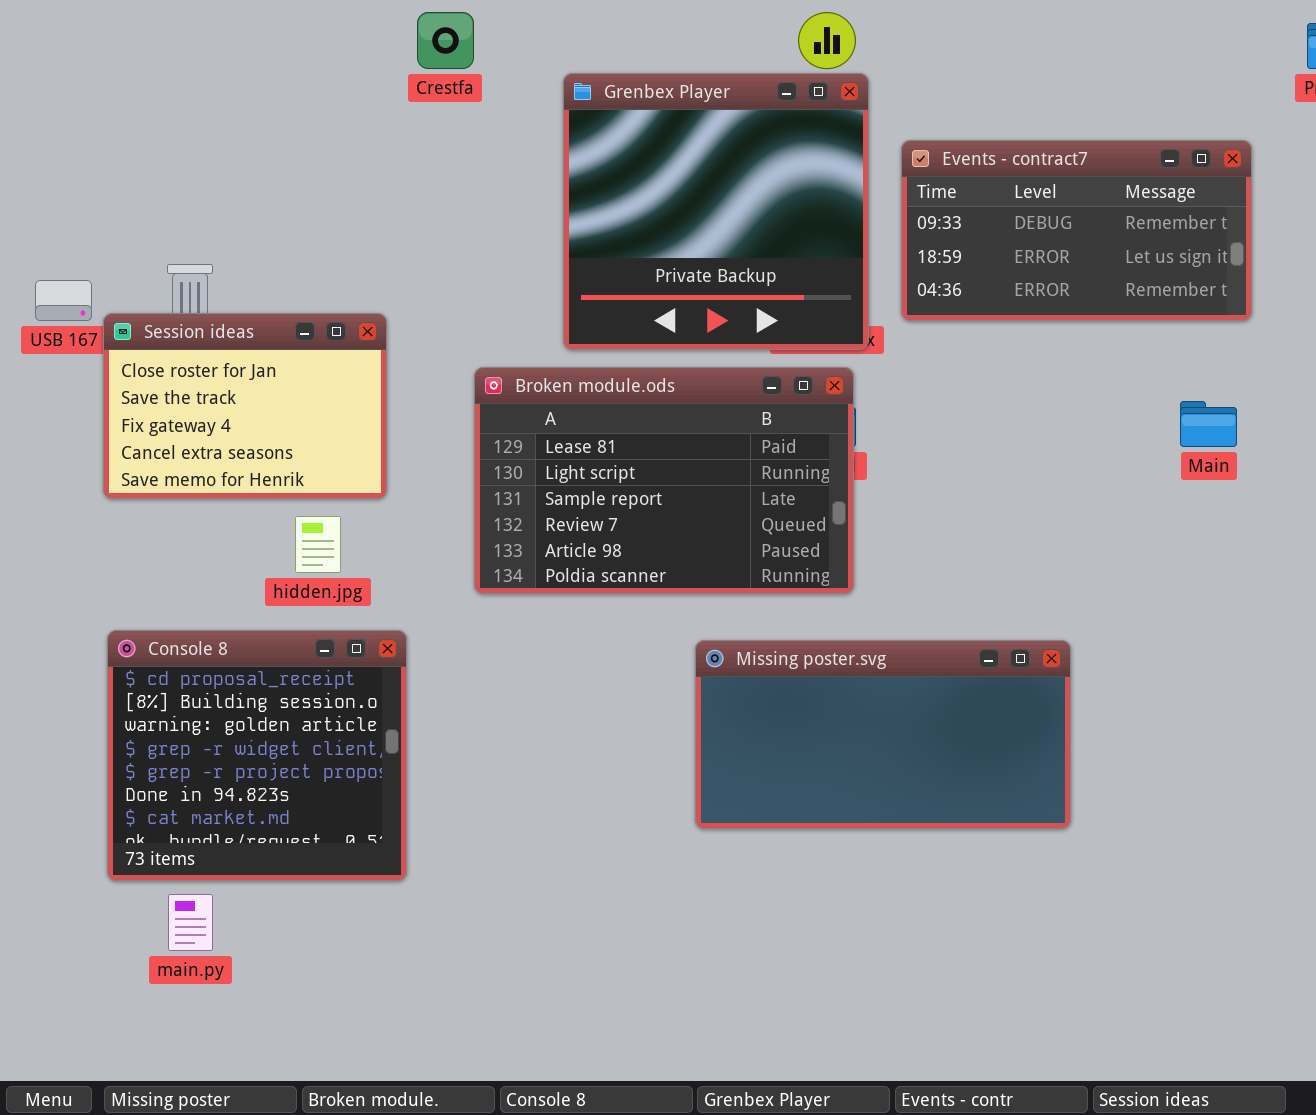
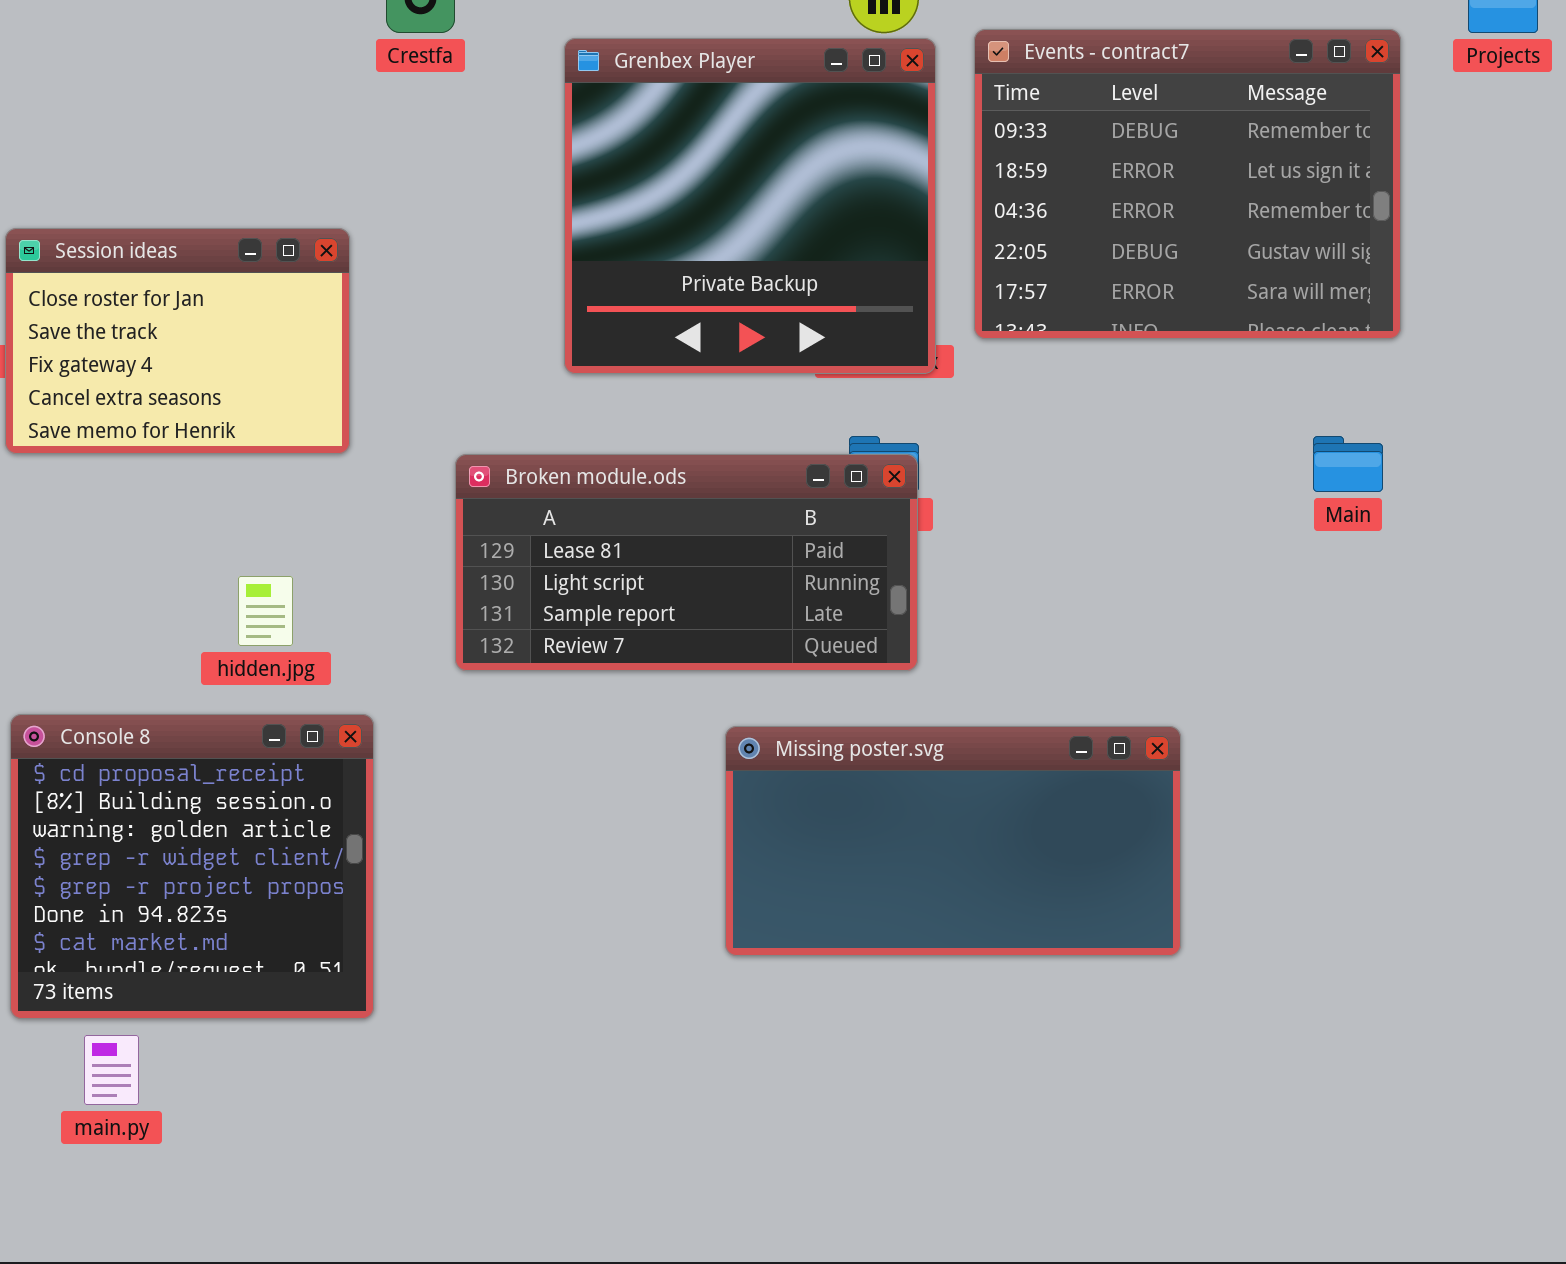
Events - contract7: [901,140,1252,321] -> [974,29,1401,339], resized
Session ideas: [103,313,387,499] -> [5,228,350,454], moved
Broken module.ods: [474,367,854,594] -> [455,454,918,671], resized

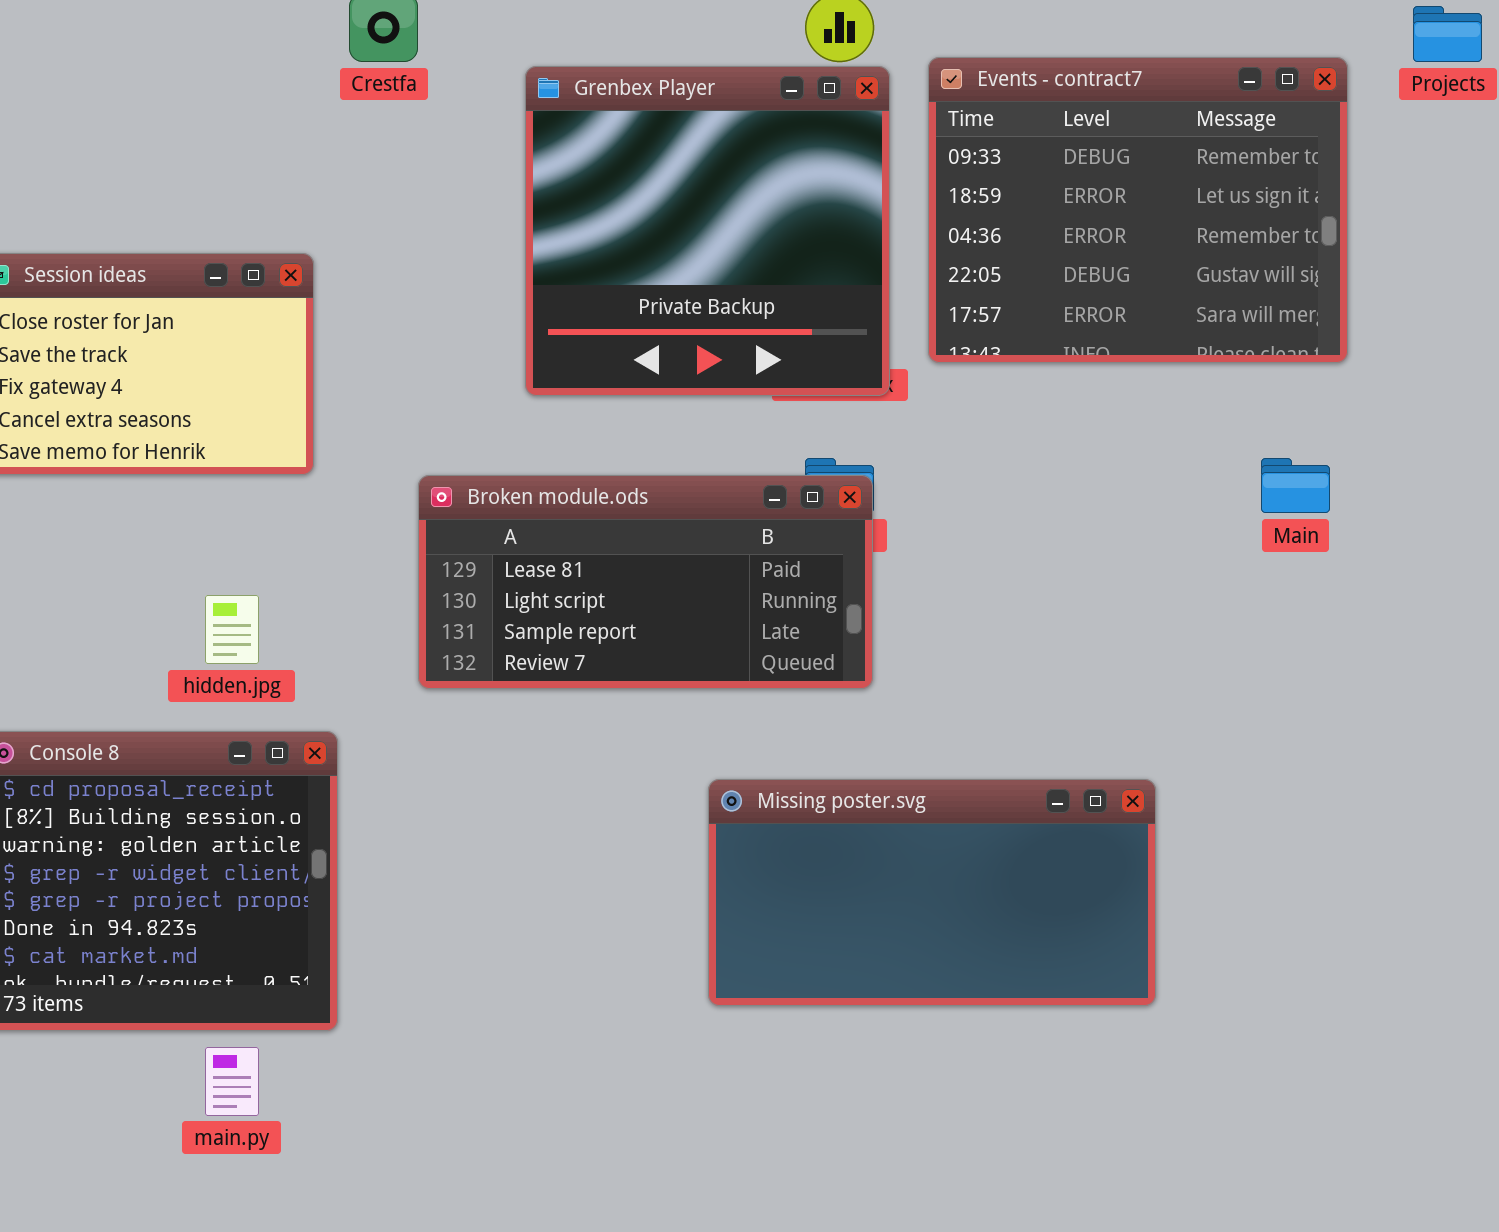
Missing poster.svg: [725,726,1181,956] -> [708,779,1156,1006], moved
main.py: [84,1035,139,1105] -> [205,1047,259,1116], moved

